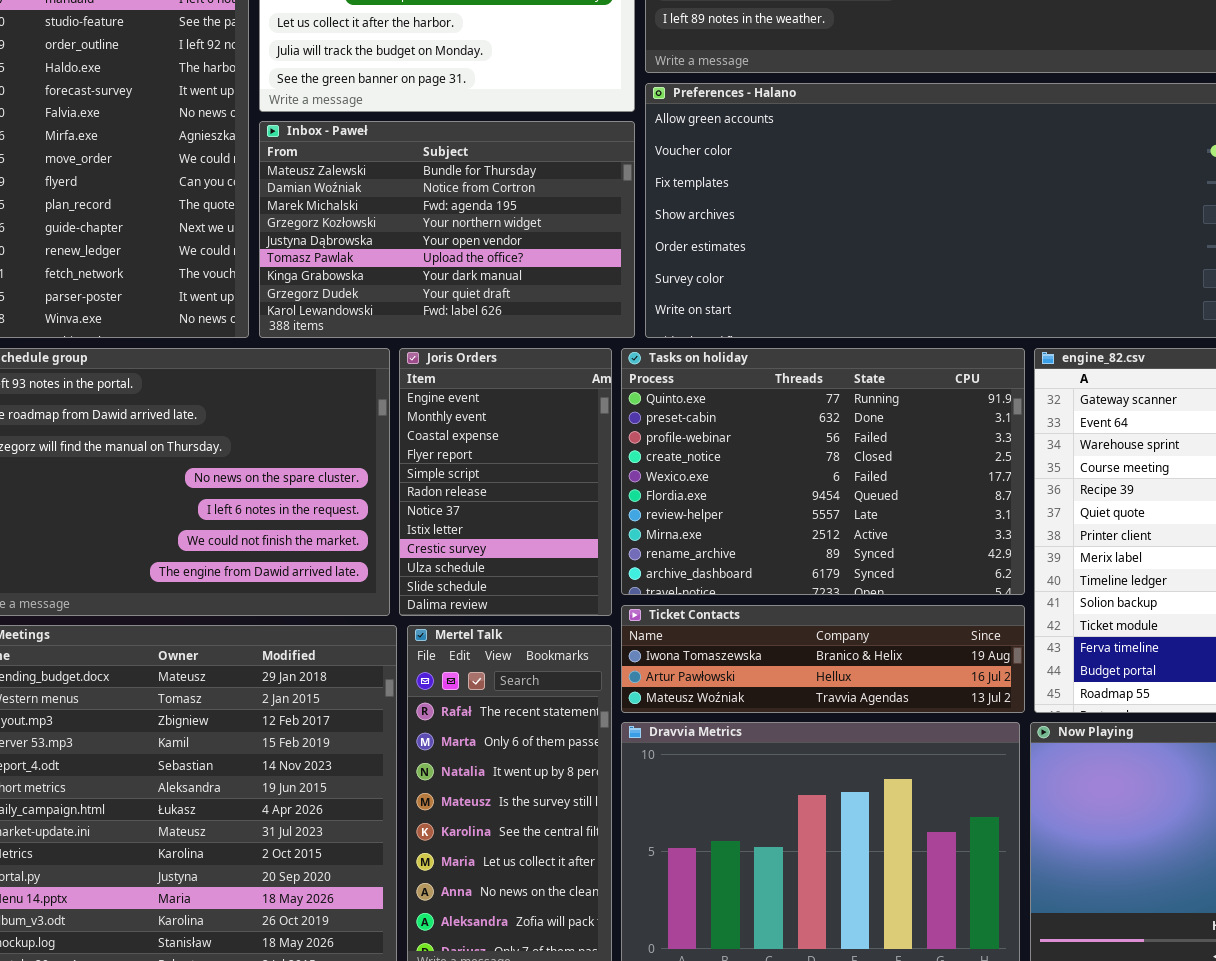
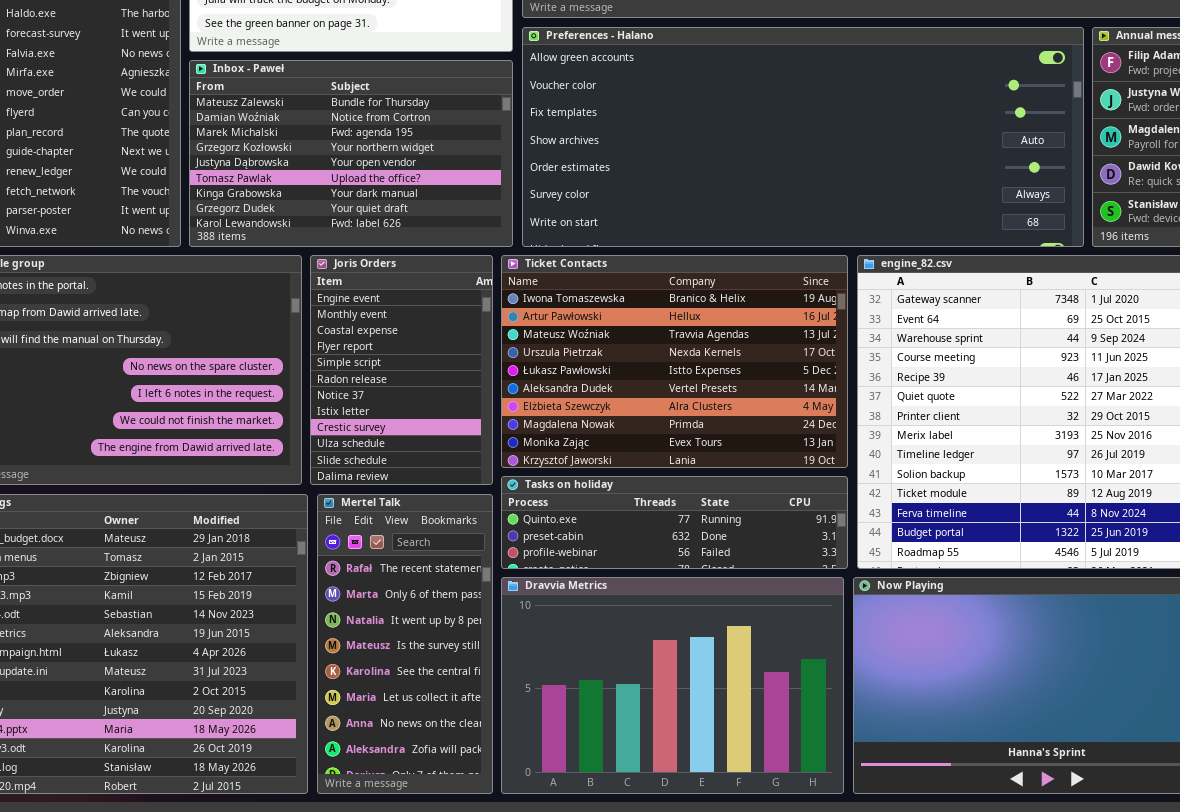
Tasks on holiday: [621,348,1025,595] -> [501,476,848,569], moved, resized
Ticket Contacts: [621,605,1025,713] -> [501,255,848,468], moved, resized

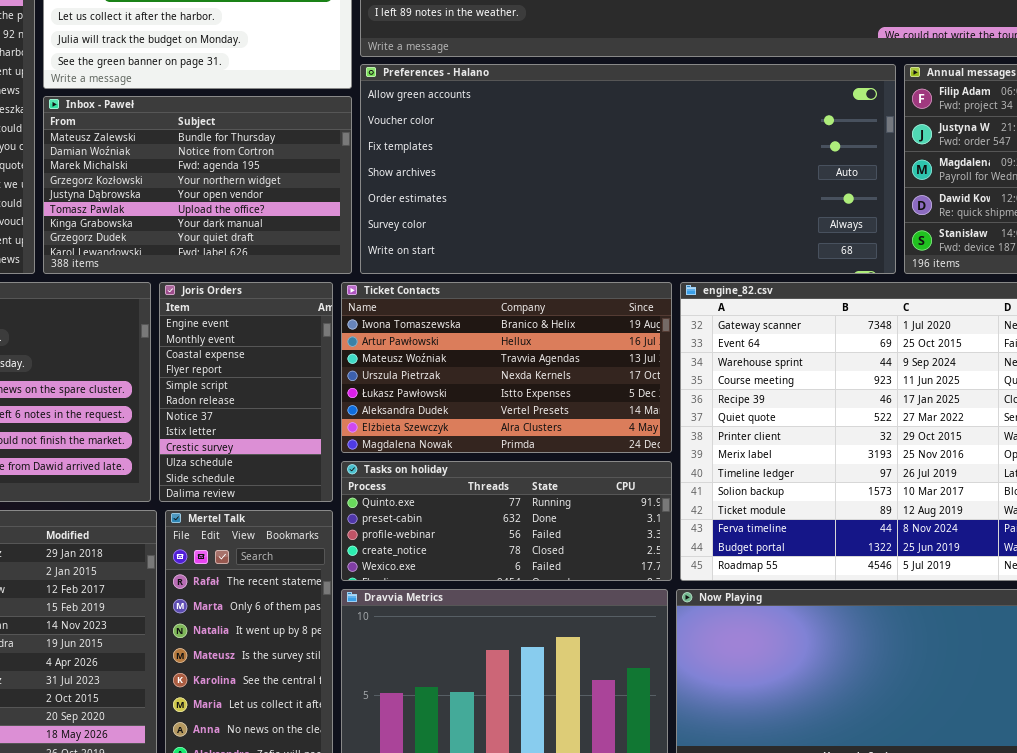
Ticket Contacts: [501,255,848,468] -> [341,282,672,453], resized
Tasks on holiday: [501,476,848,569] -> [341,461,672,581], resized

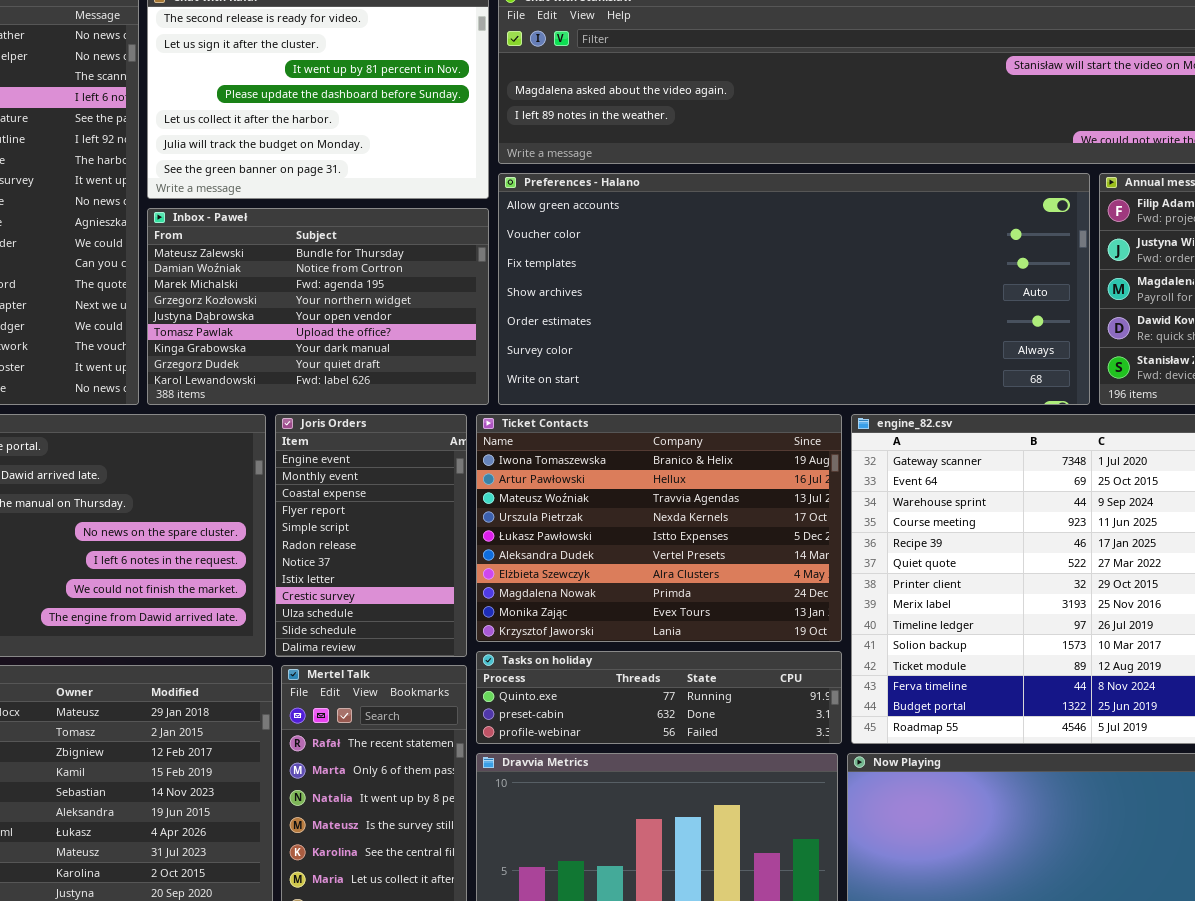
Ticket Contacts: [341,282,672,453] -> [476,414,842,642], resized
Tasks on holiday: [341,461,672,581] -> [476,651,842,744], resized

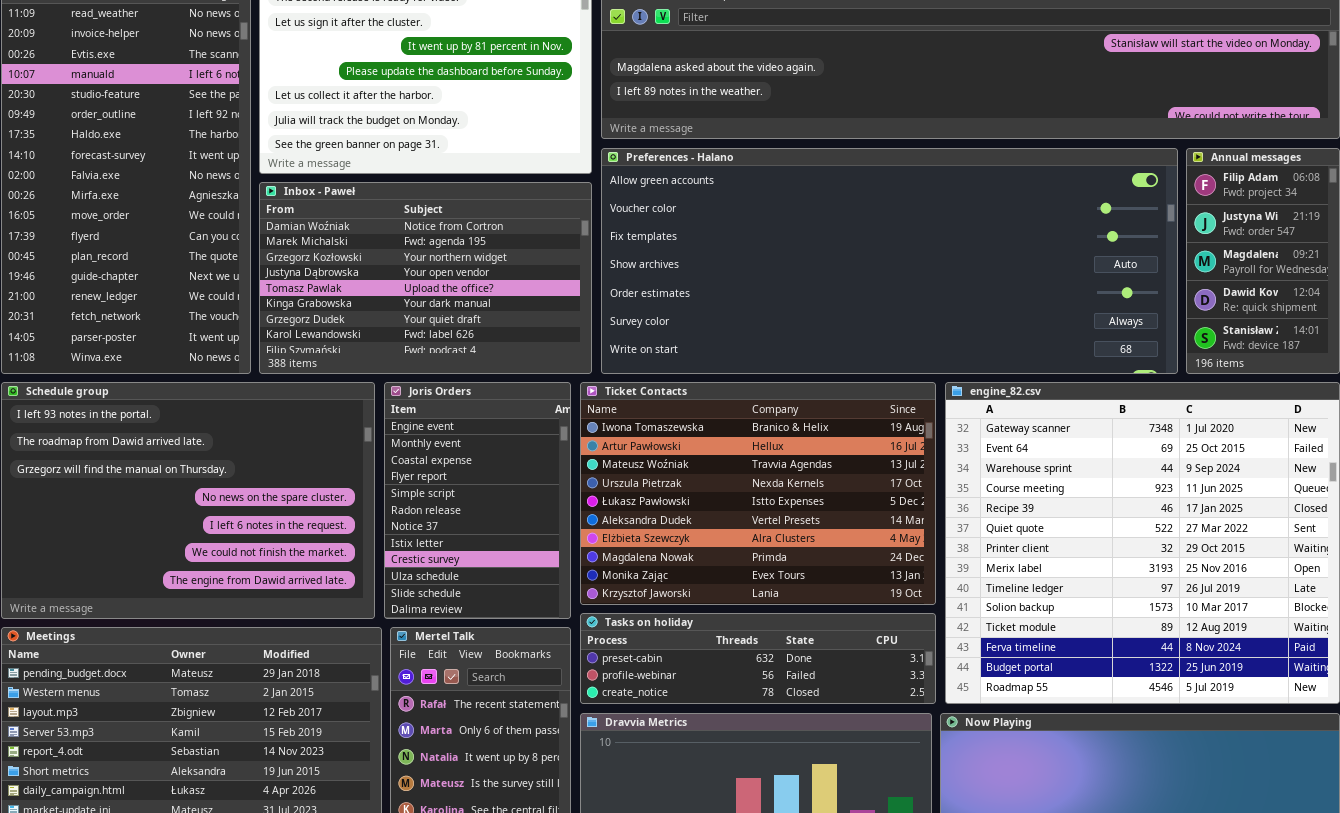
Inbox - Paweł: [147,208,489,405] -> [259,182,592,374], scrolled down 1 row
Tasks on holiday: [476,651,842,744] -> [580,613,936,704], scrolled down 1 row

